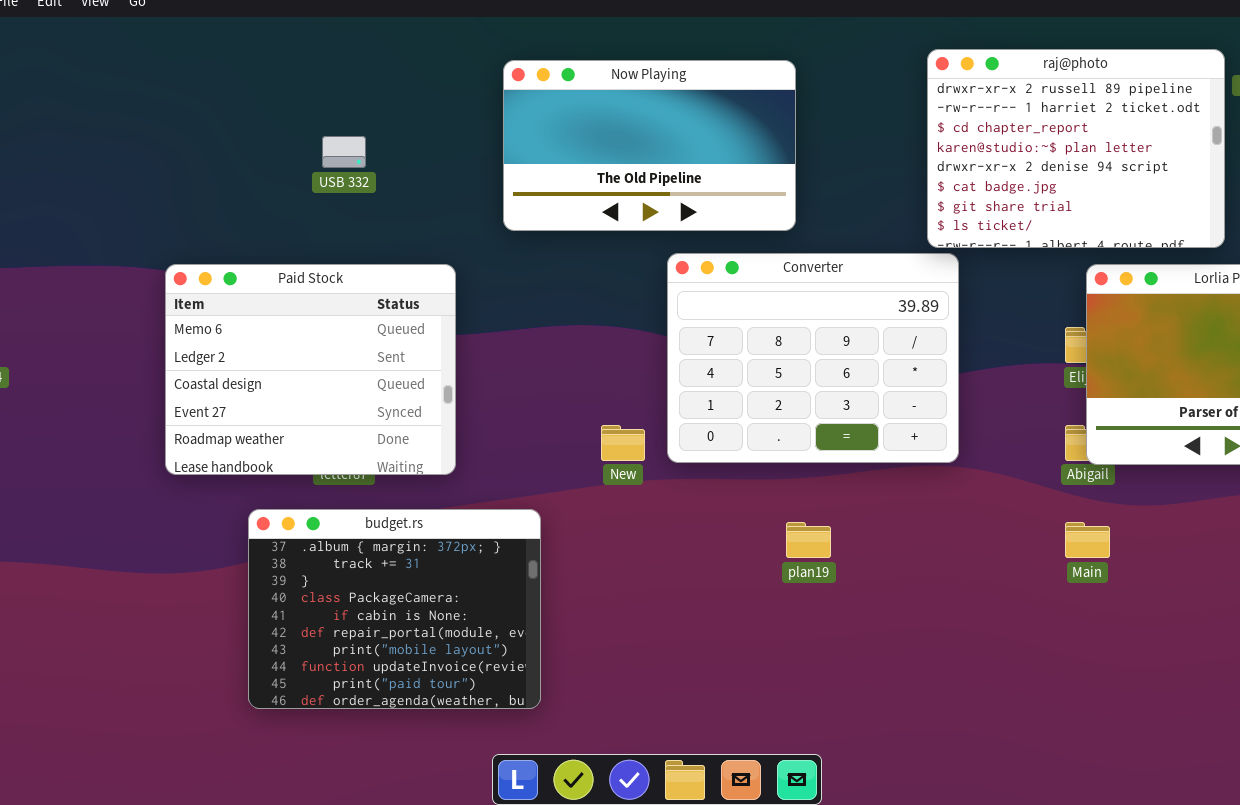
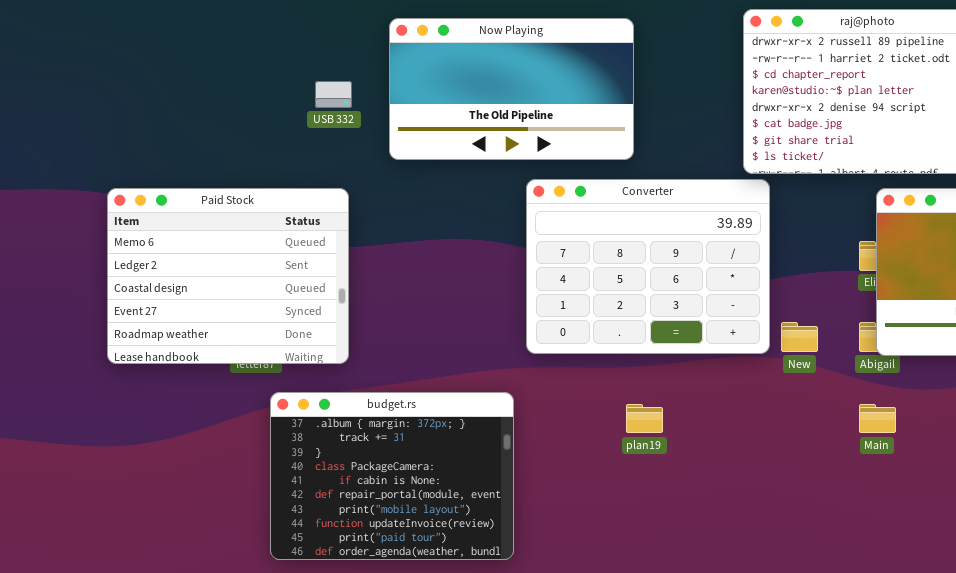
USB 332: [322,136,366,168] -> [315,81,352,108], moved
New: [601,425,645,461] -> [781,322,818,352], moved
budget.rs: [248,509,541,709] -> [270,392,514,560], moved

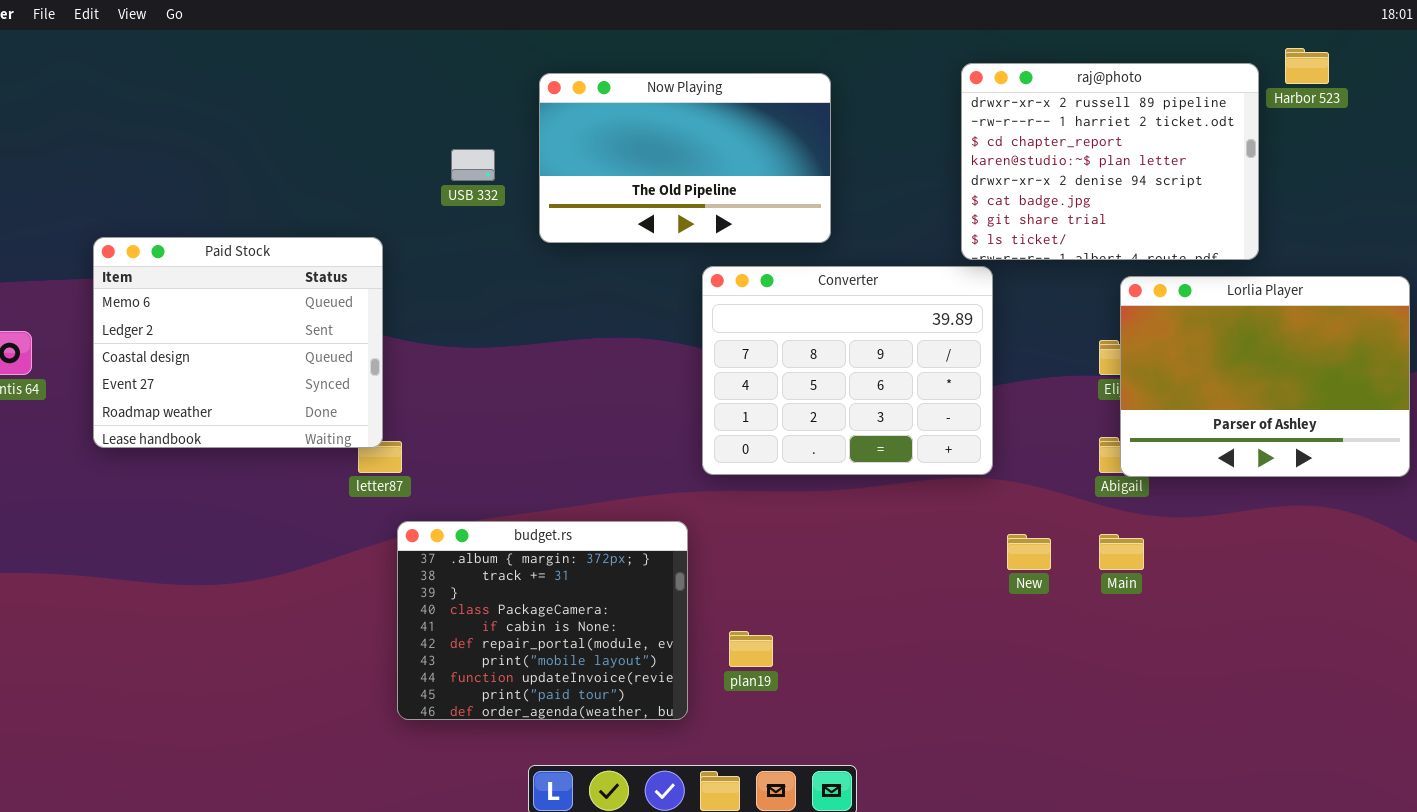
Paid Stock: [107,188,349,364] -> [93,237,383,448], moved
New: [781,322,818,352] -> [1007,534,1051,570], moved
plan19: [626,404,663,433] -> [729,631,773,667], moved

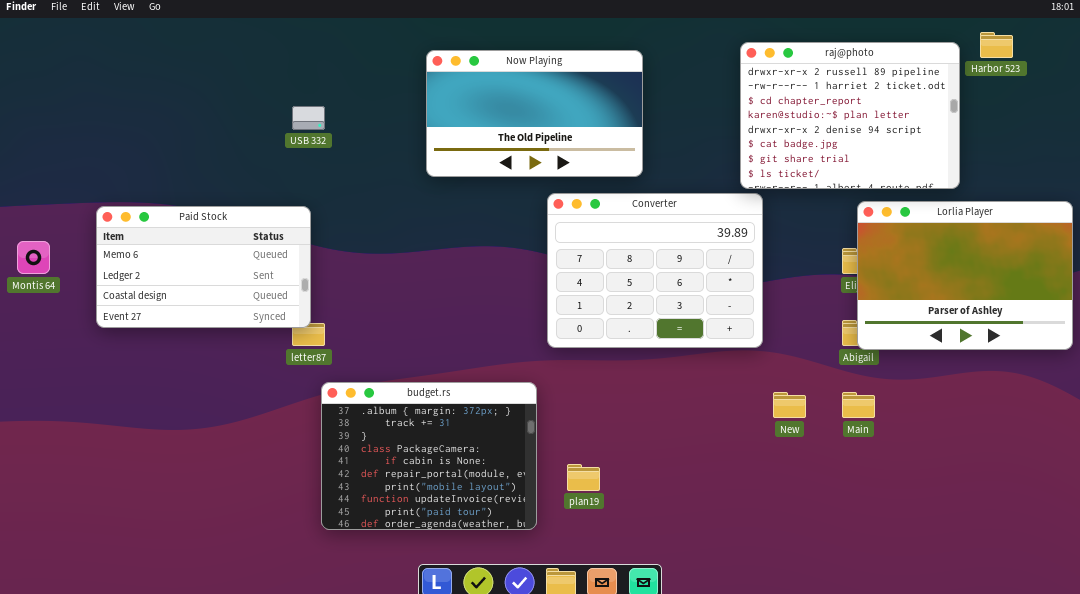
USB 332: [451,149,495,181] -> [292,106,325,130], moved
Paid Stock: [93,237,383,448] -> [96,206,311,328], resized

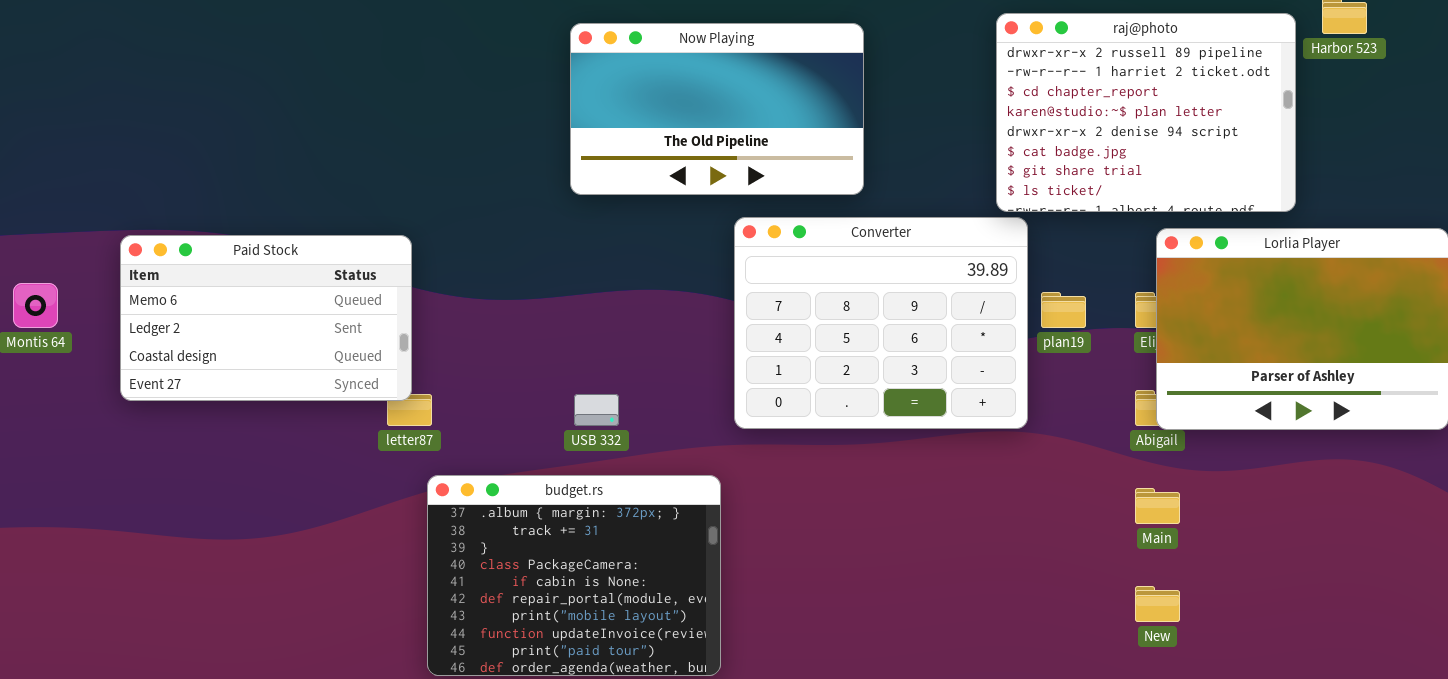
USB 332: [292,106,325,130] -> [574,394,619,426], moved
New: [773,392,806,418] -> [1135,586,1180,622], moved
plan19: [567,464,600,491] -> [1041,292,1086,328], moved

